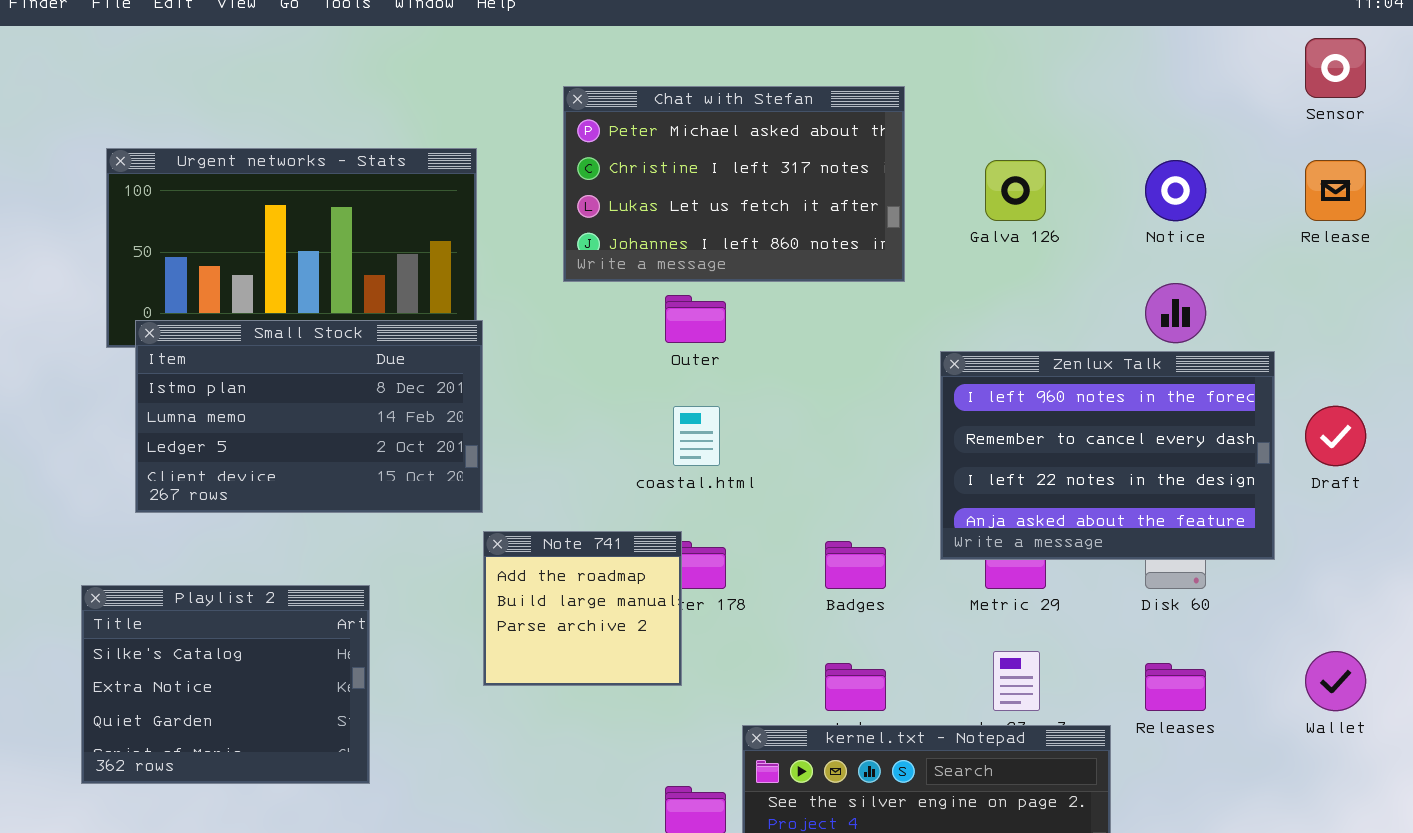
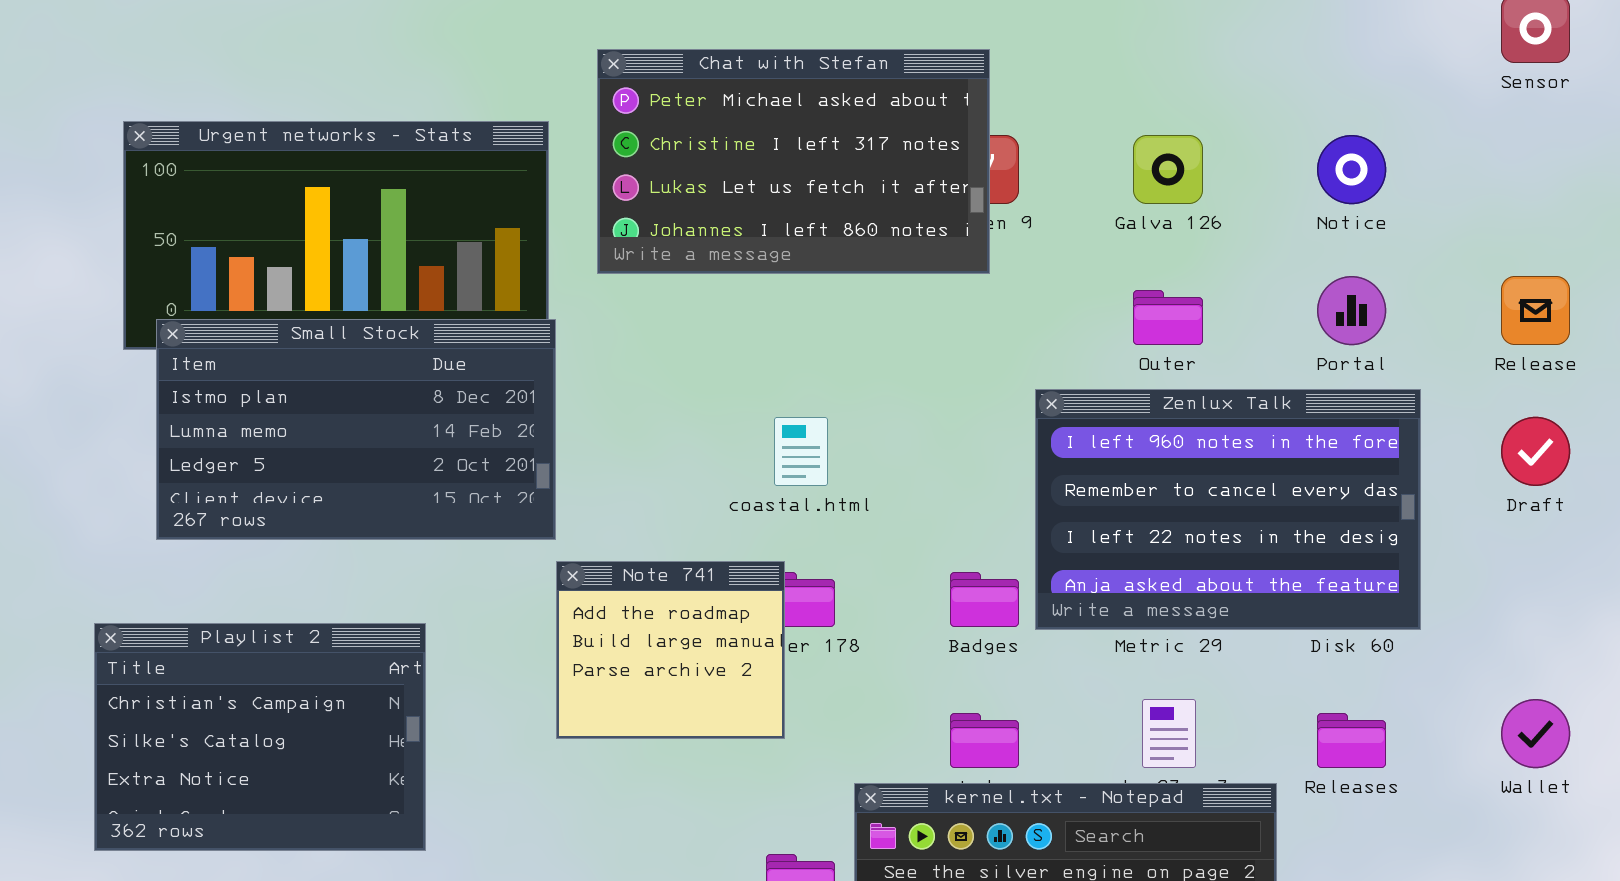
Chat with Stefan: [563,86,905,282] -> [597,49,990,274], moved
Release: [1305,160,1366,221] -> [1501,276,1570,345], moved
Outer: [665,295,726,343] -> [1133,290,1203,345], moved
Zenlux Talk: [940,351,1275,560] -> [1035,389,1421,630], moved
Playlist 2: [81,585,370,784] -> [94,623,426,851], scrolled up 1 row

